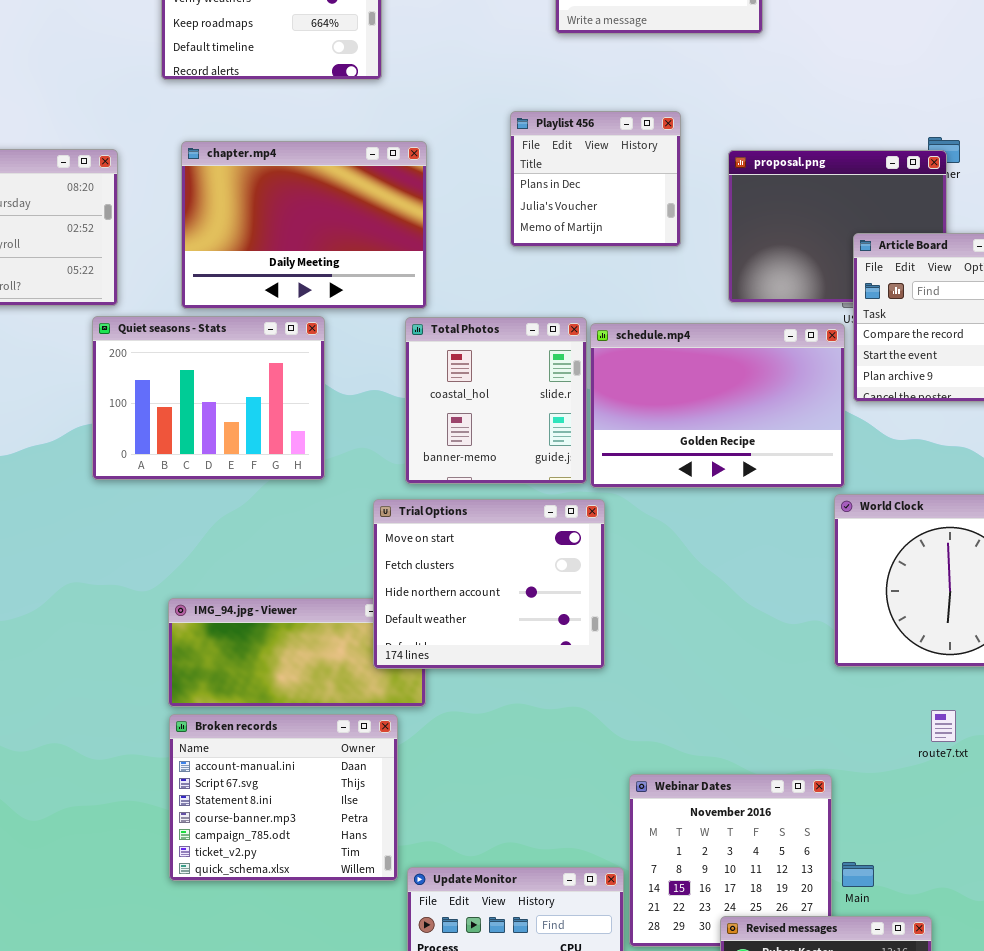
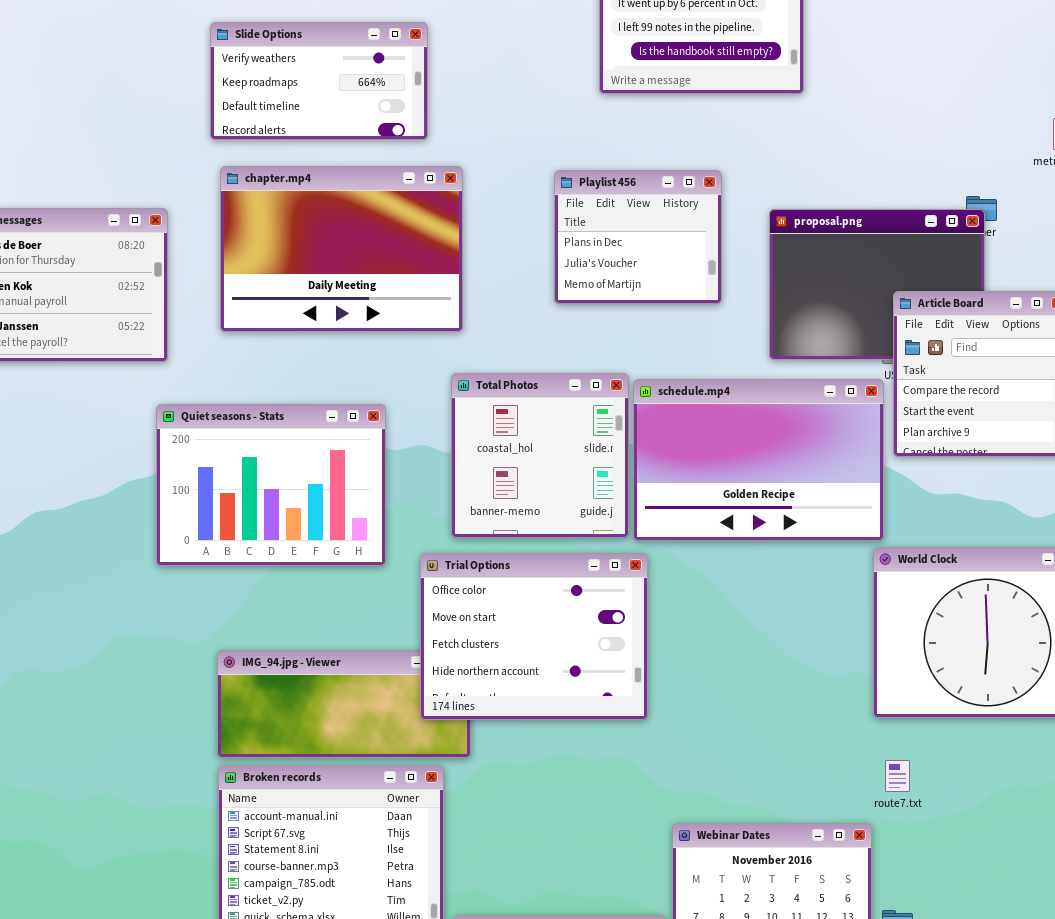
chapter.mp4: [181,141,427,309] -> [220,166,463,332], moved
Quiet seasons - Stats: [92,316,325,480] -> [156,404,386,566], moved
Trial Options: [373,499,605,669] -> [420,553,648,720], scrolled up 1 row
route7.txt: [931,710,956,742] -> [885,760,910,792], moved

